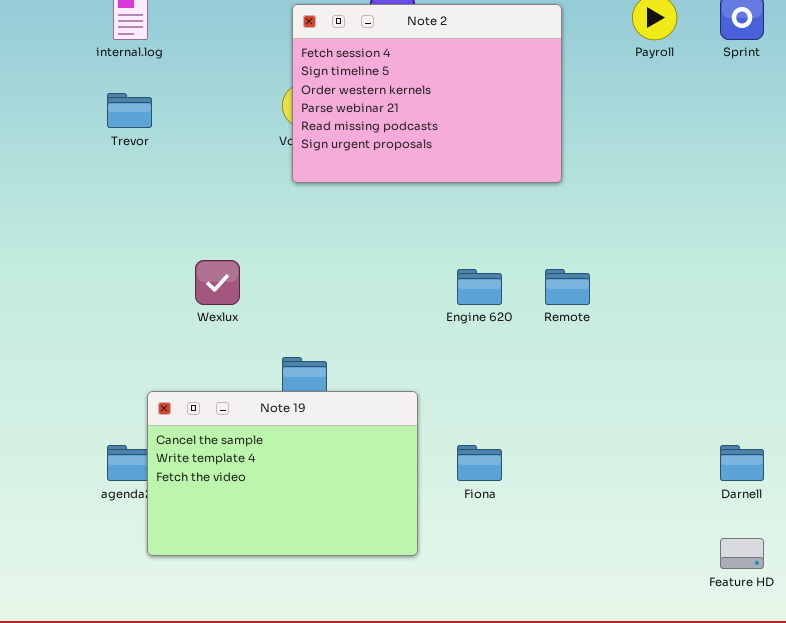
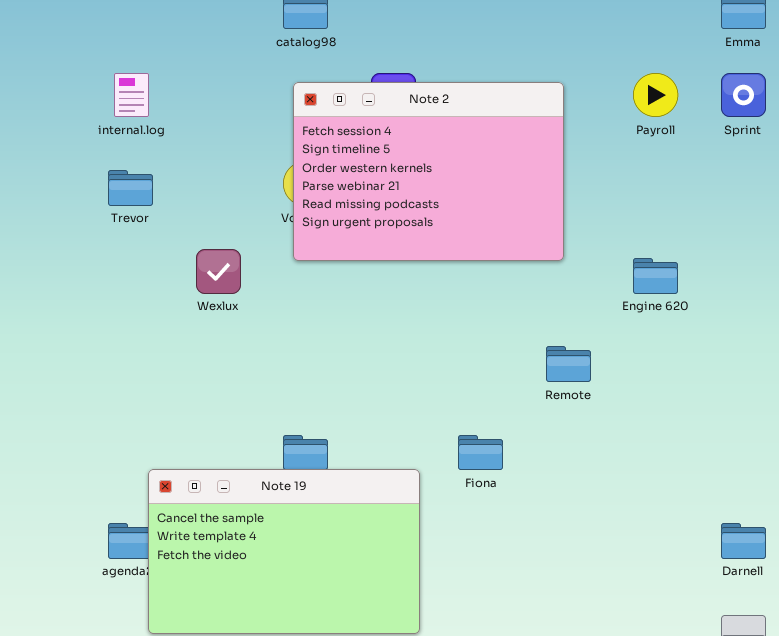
Wexlux: [195,260,240,305] -> [196,249,241,294], moved
Engine 620: [457,269,502,305] -> [633,258,678,294], moved
Fiona: [457,445,502,481] -> [458,435,503,470], moved

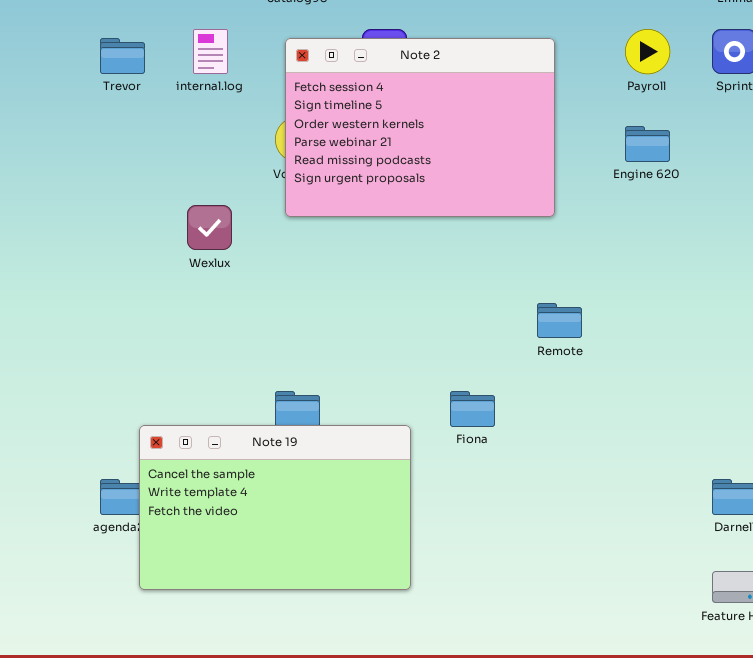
internal.log: [114,73,149,117] -> [193,29,228,74], moved
Trevor: [108,170,153,206] -> [100,38,145,74], moved
Engine 620: [633,258,678,294] -> [625,126,670,162], moved

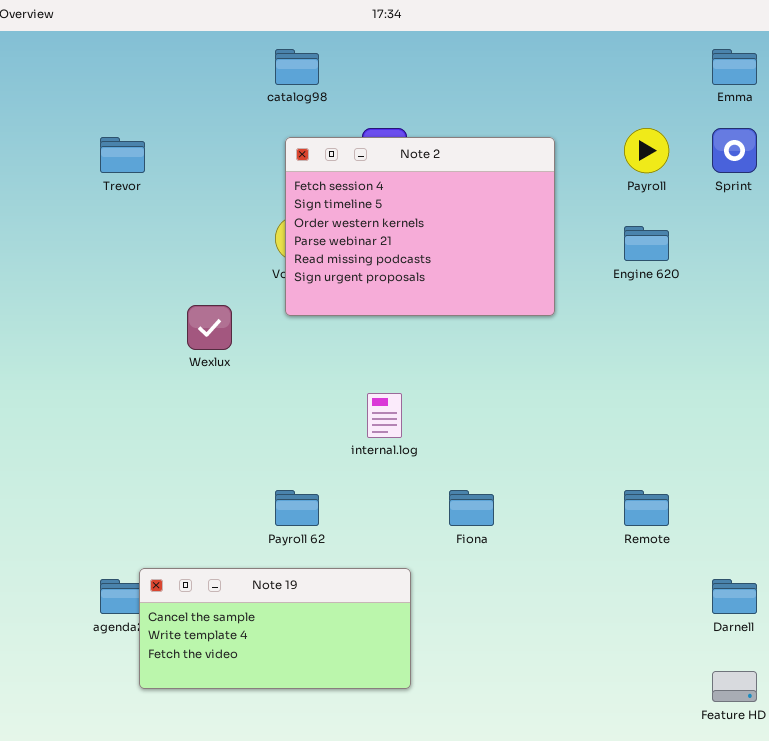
internal.log: [193,29,228,74] -> [367,393,402,438], moved
Remote: [537,303,582,338] -> [624,490,669,526], moved
Note 19: [139,425,411,590] -> [139,568,411,689], resized

